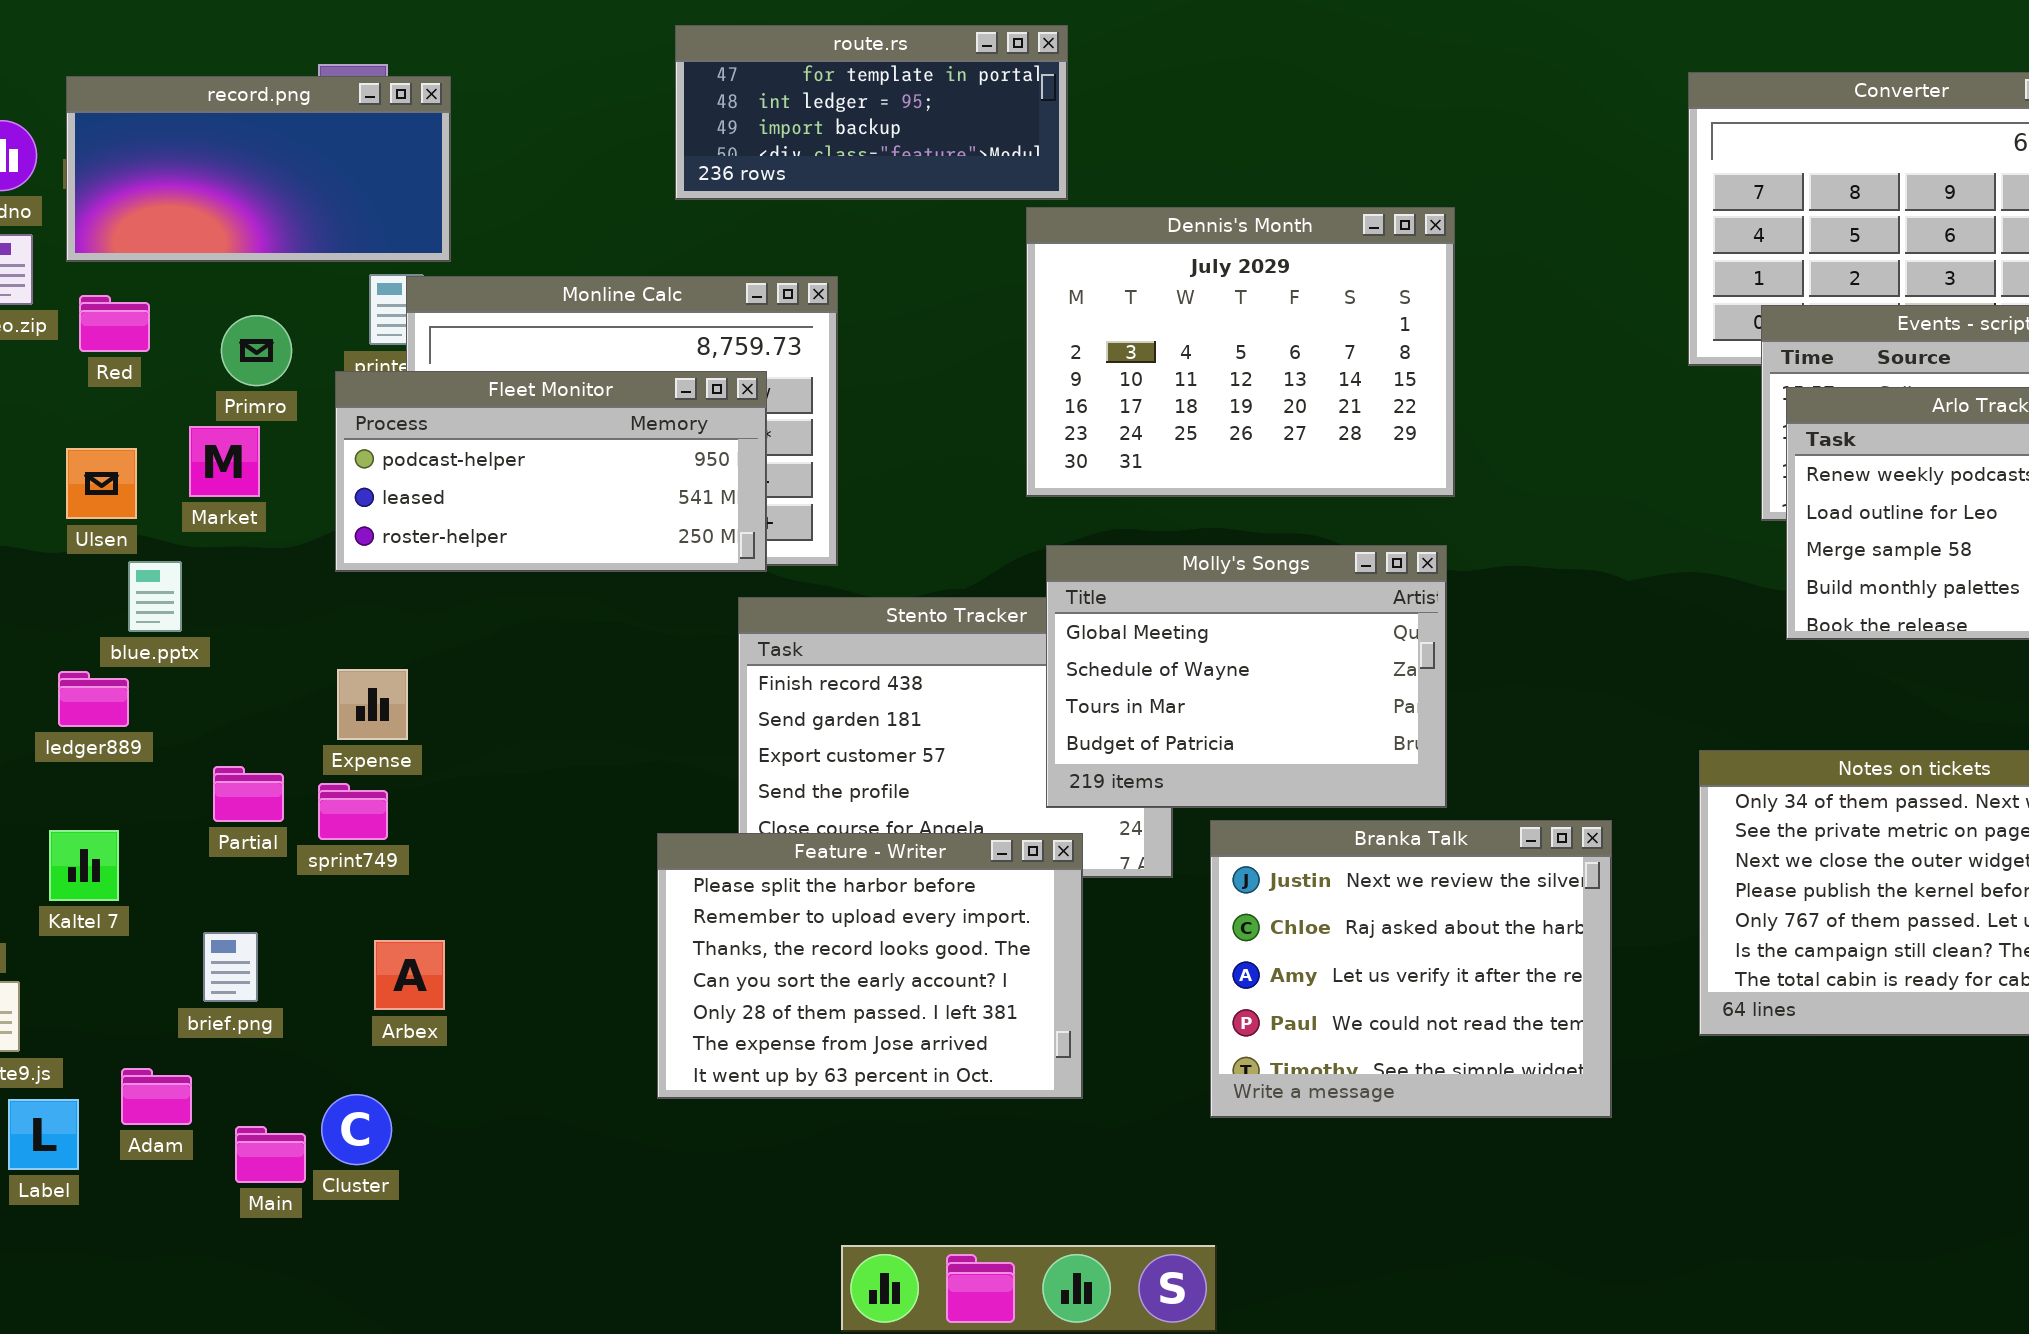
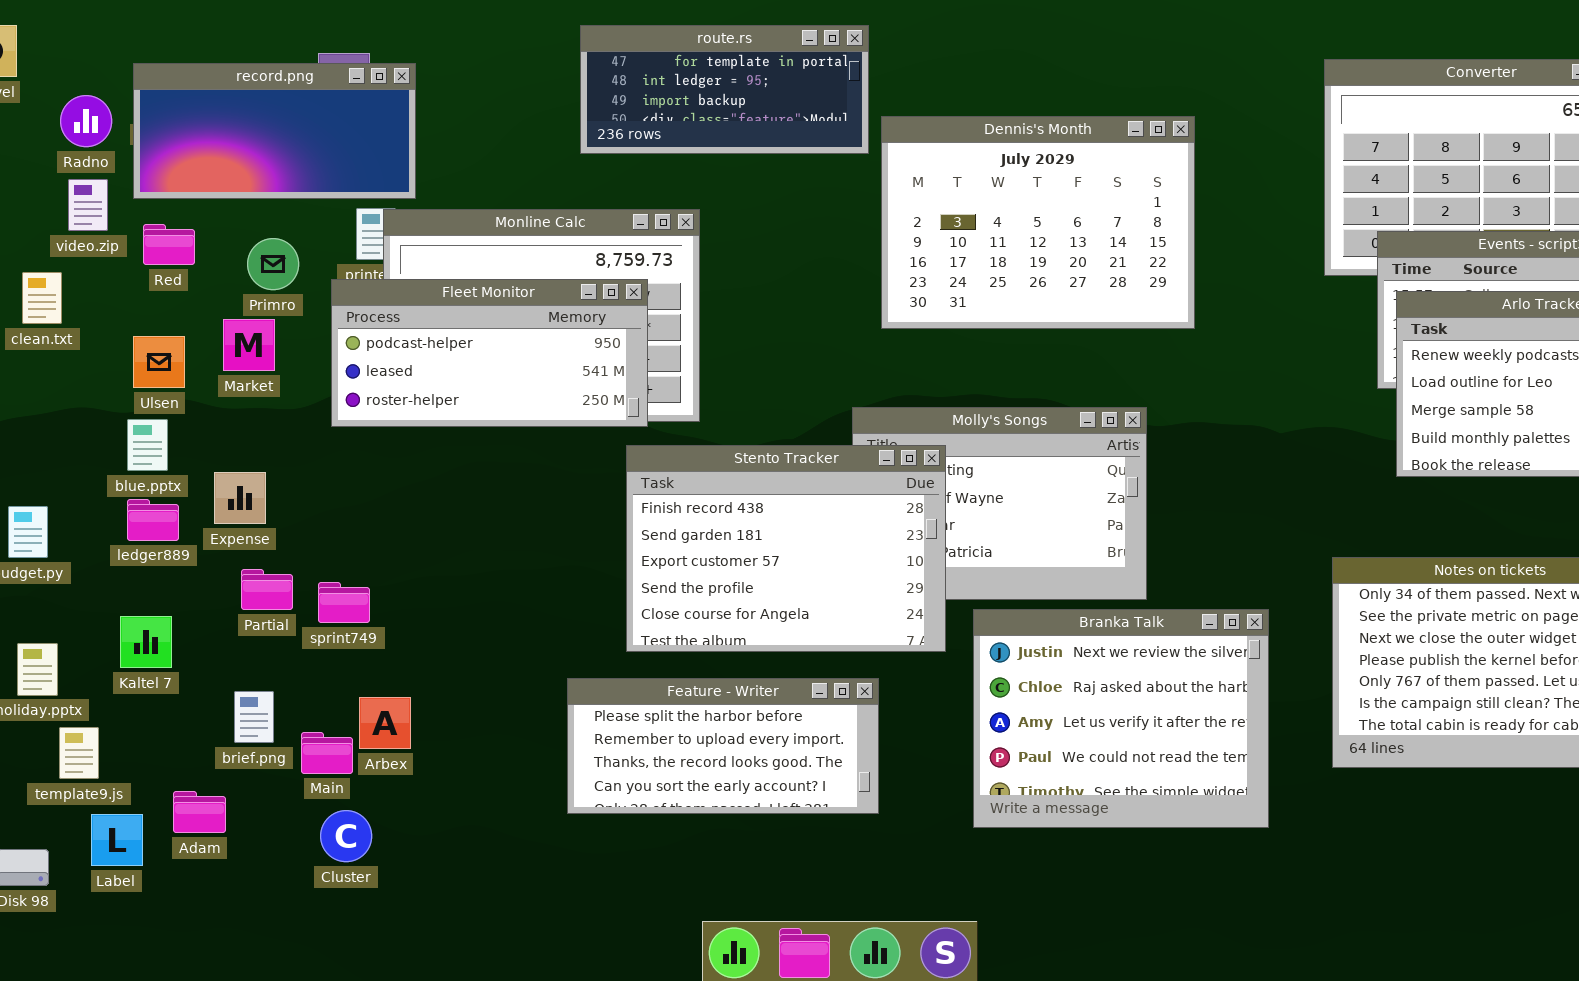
Dennis's Month: [1026,207,1455,497] -> [881,116,1195,329], moved
blue.pptx: [128,561,182,632] -> [127,419,168,471], moved
Stento Tracker: [738,597,1173,878] -> [626,445,946,652], raised
Expense: [337,669,408,740] -> [214,472,266,524], moved
Feature - Writer: [657,833,1083,1099] -> [567,678,879,814], resized
Main: [235,1126,306,1183] -> [301,732,353,774], moved

